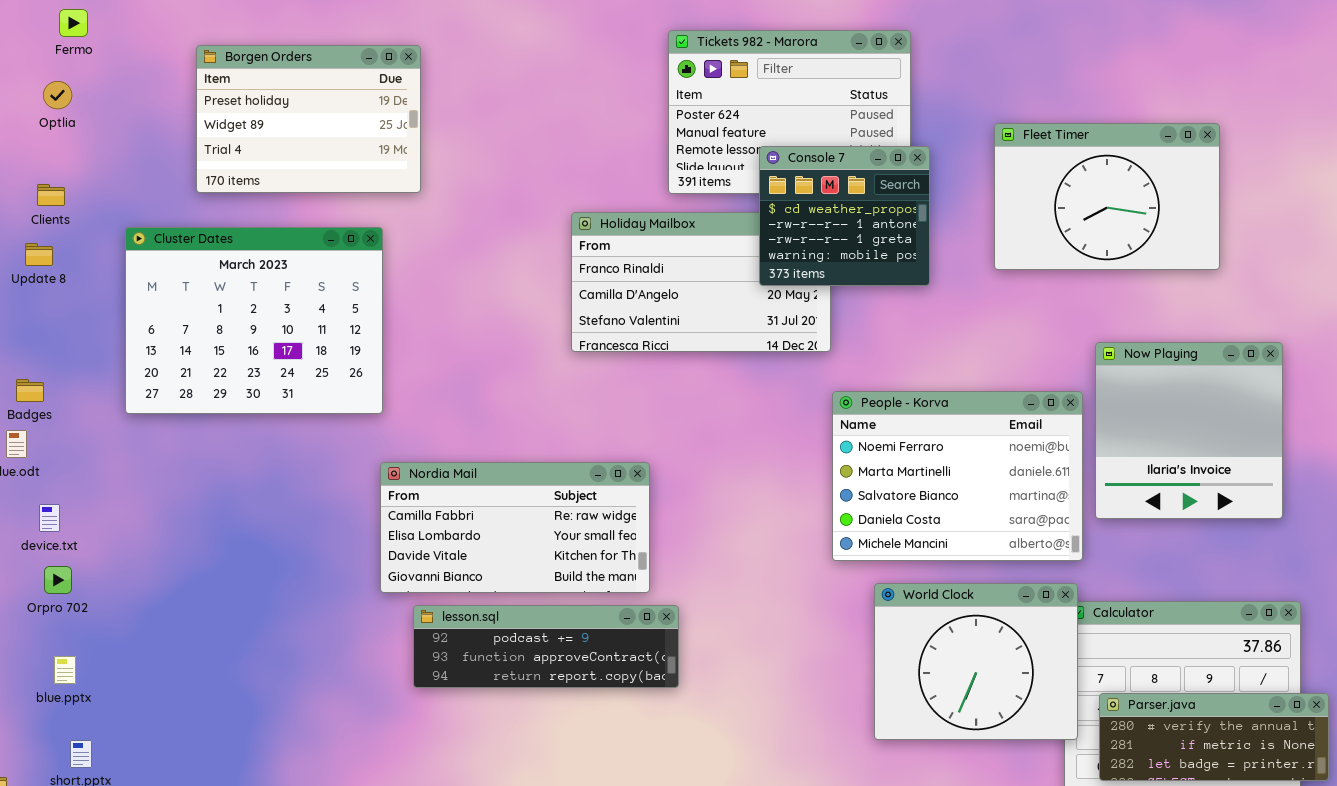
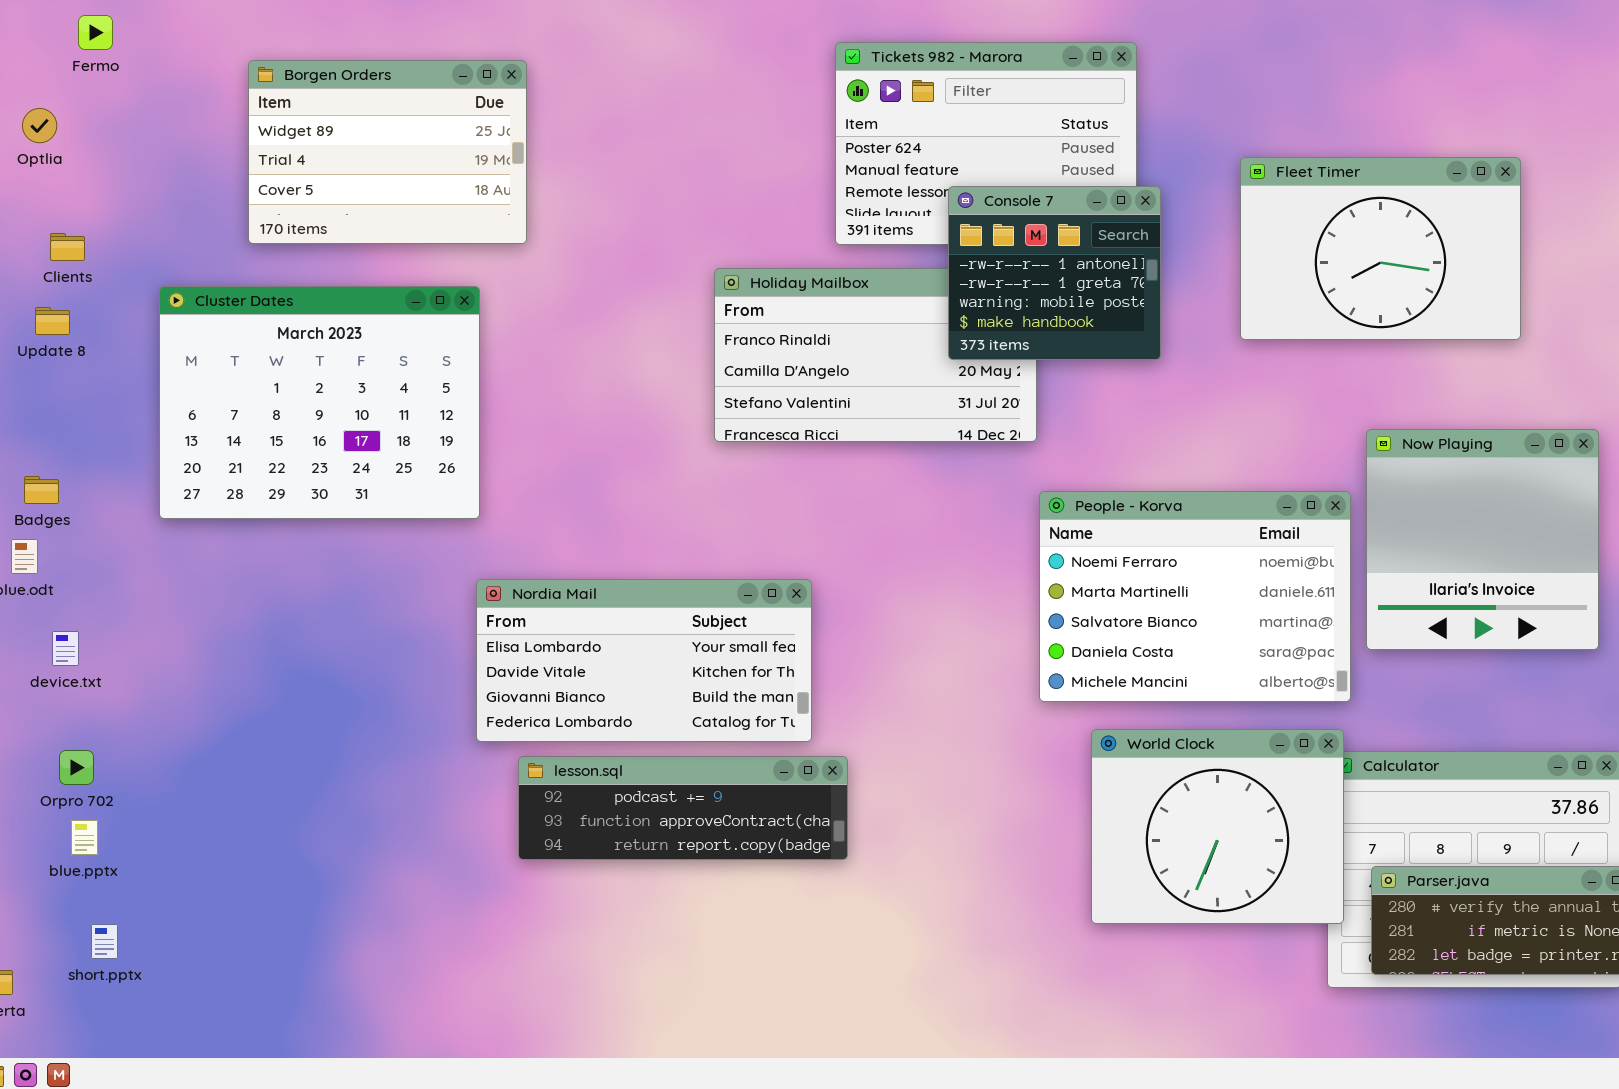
Borgen Orders: [196,45,421,193] -> [248,60,527,244], scrolled down 1 row
Optlia: [43,81,72,109] -> [22,108,57,143], moved
Console 7: [759,146,930,286] -> [948,186,1161,360], scrolled down 1 row
Nordia Mail: [380,462,650,593] -> [476,579,812,742], scrolled down 1 row
Orpro 702: [44,566,72,594] -> [59,750,94,785], moved

